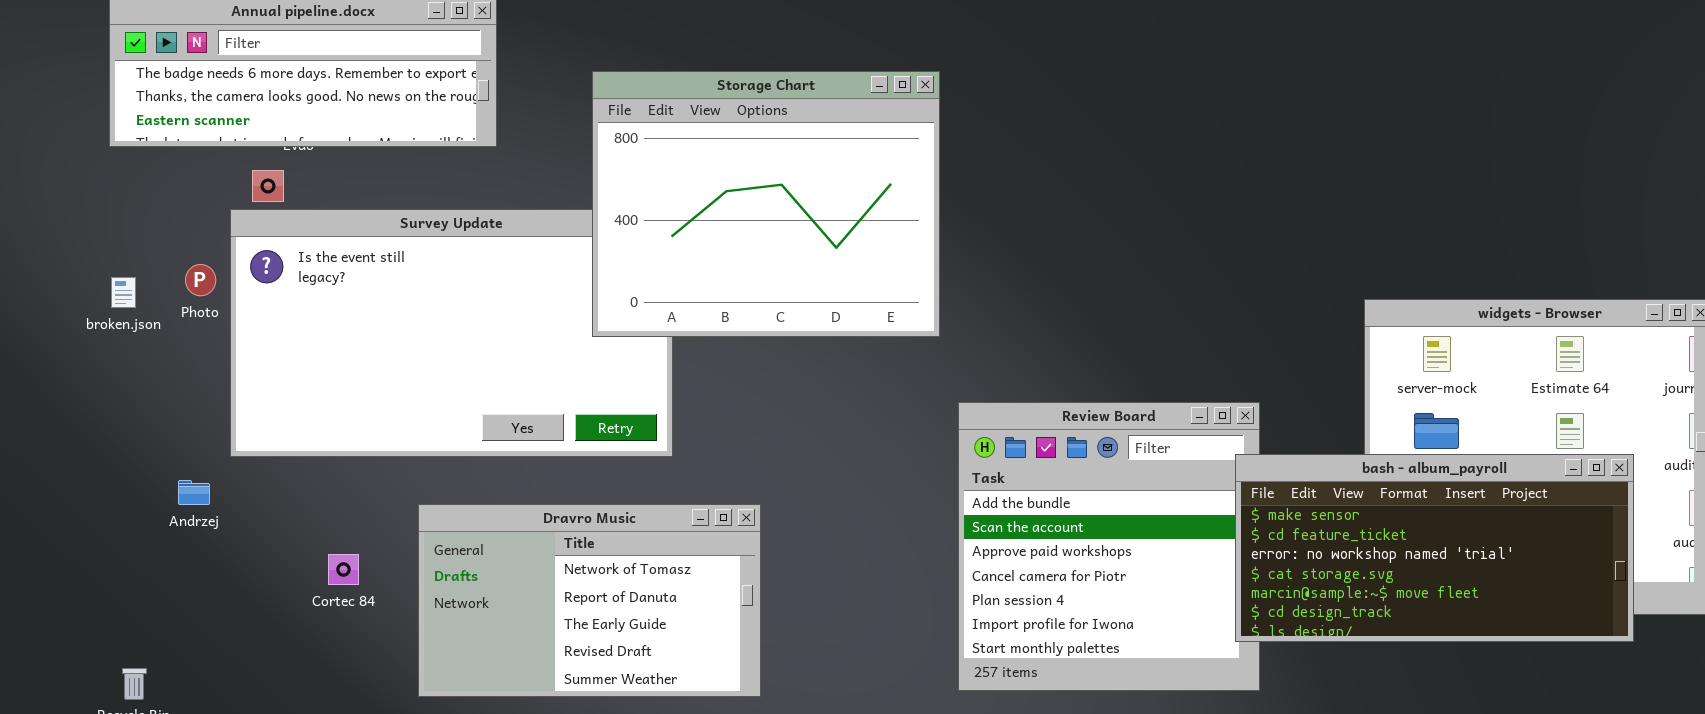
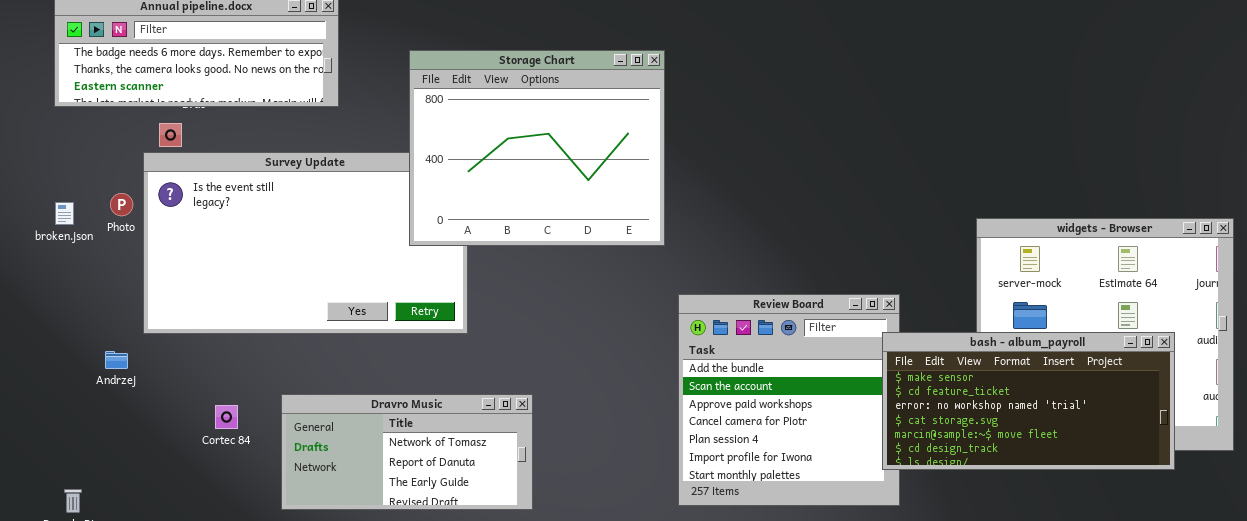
Dravro Music: [418,504,761,697] -> [281,394,533,510], resized

